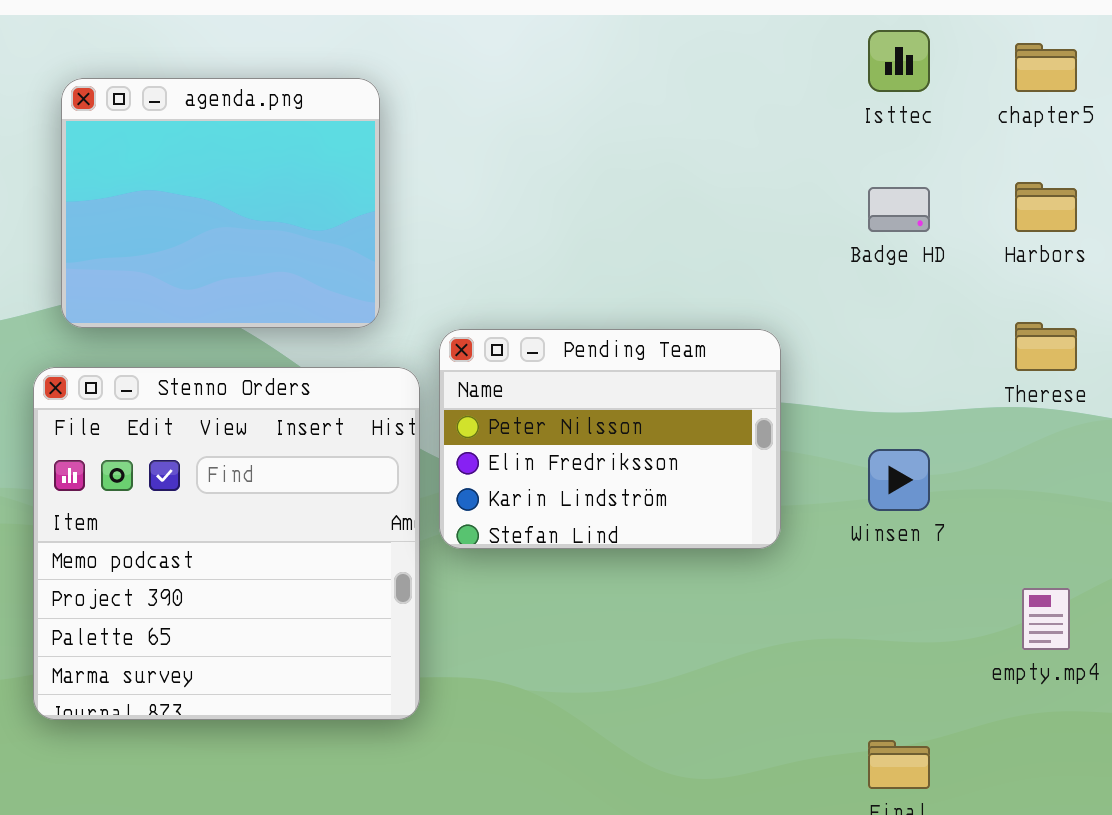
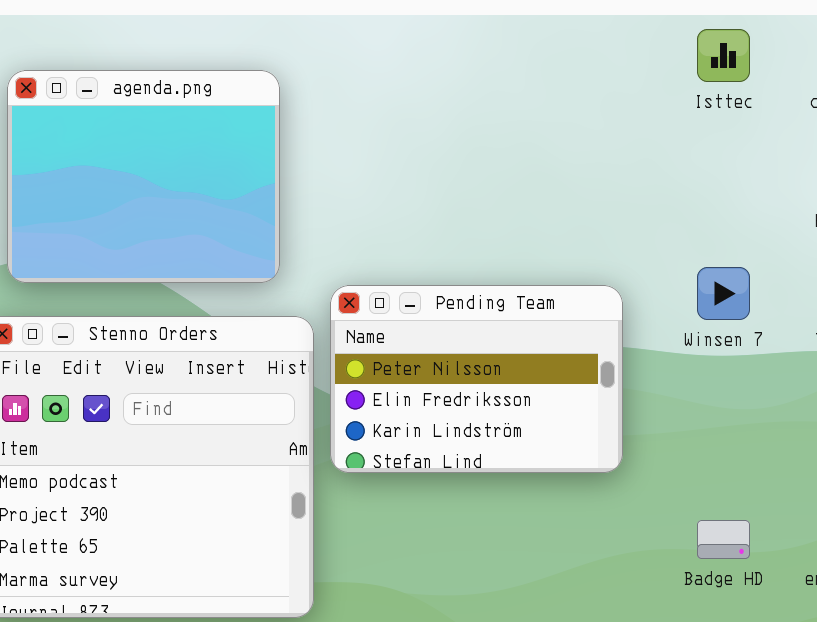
Badge HD: [868,187,930,232] -> [697,520,750,559], moved
Winsen 7: [868,449,930,511] -> [697,267,750,320], moved

